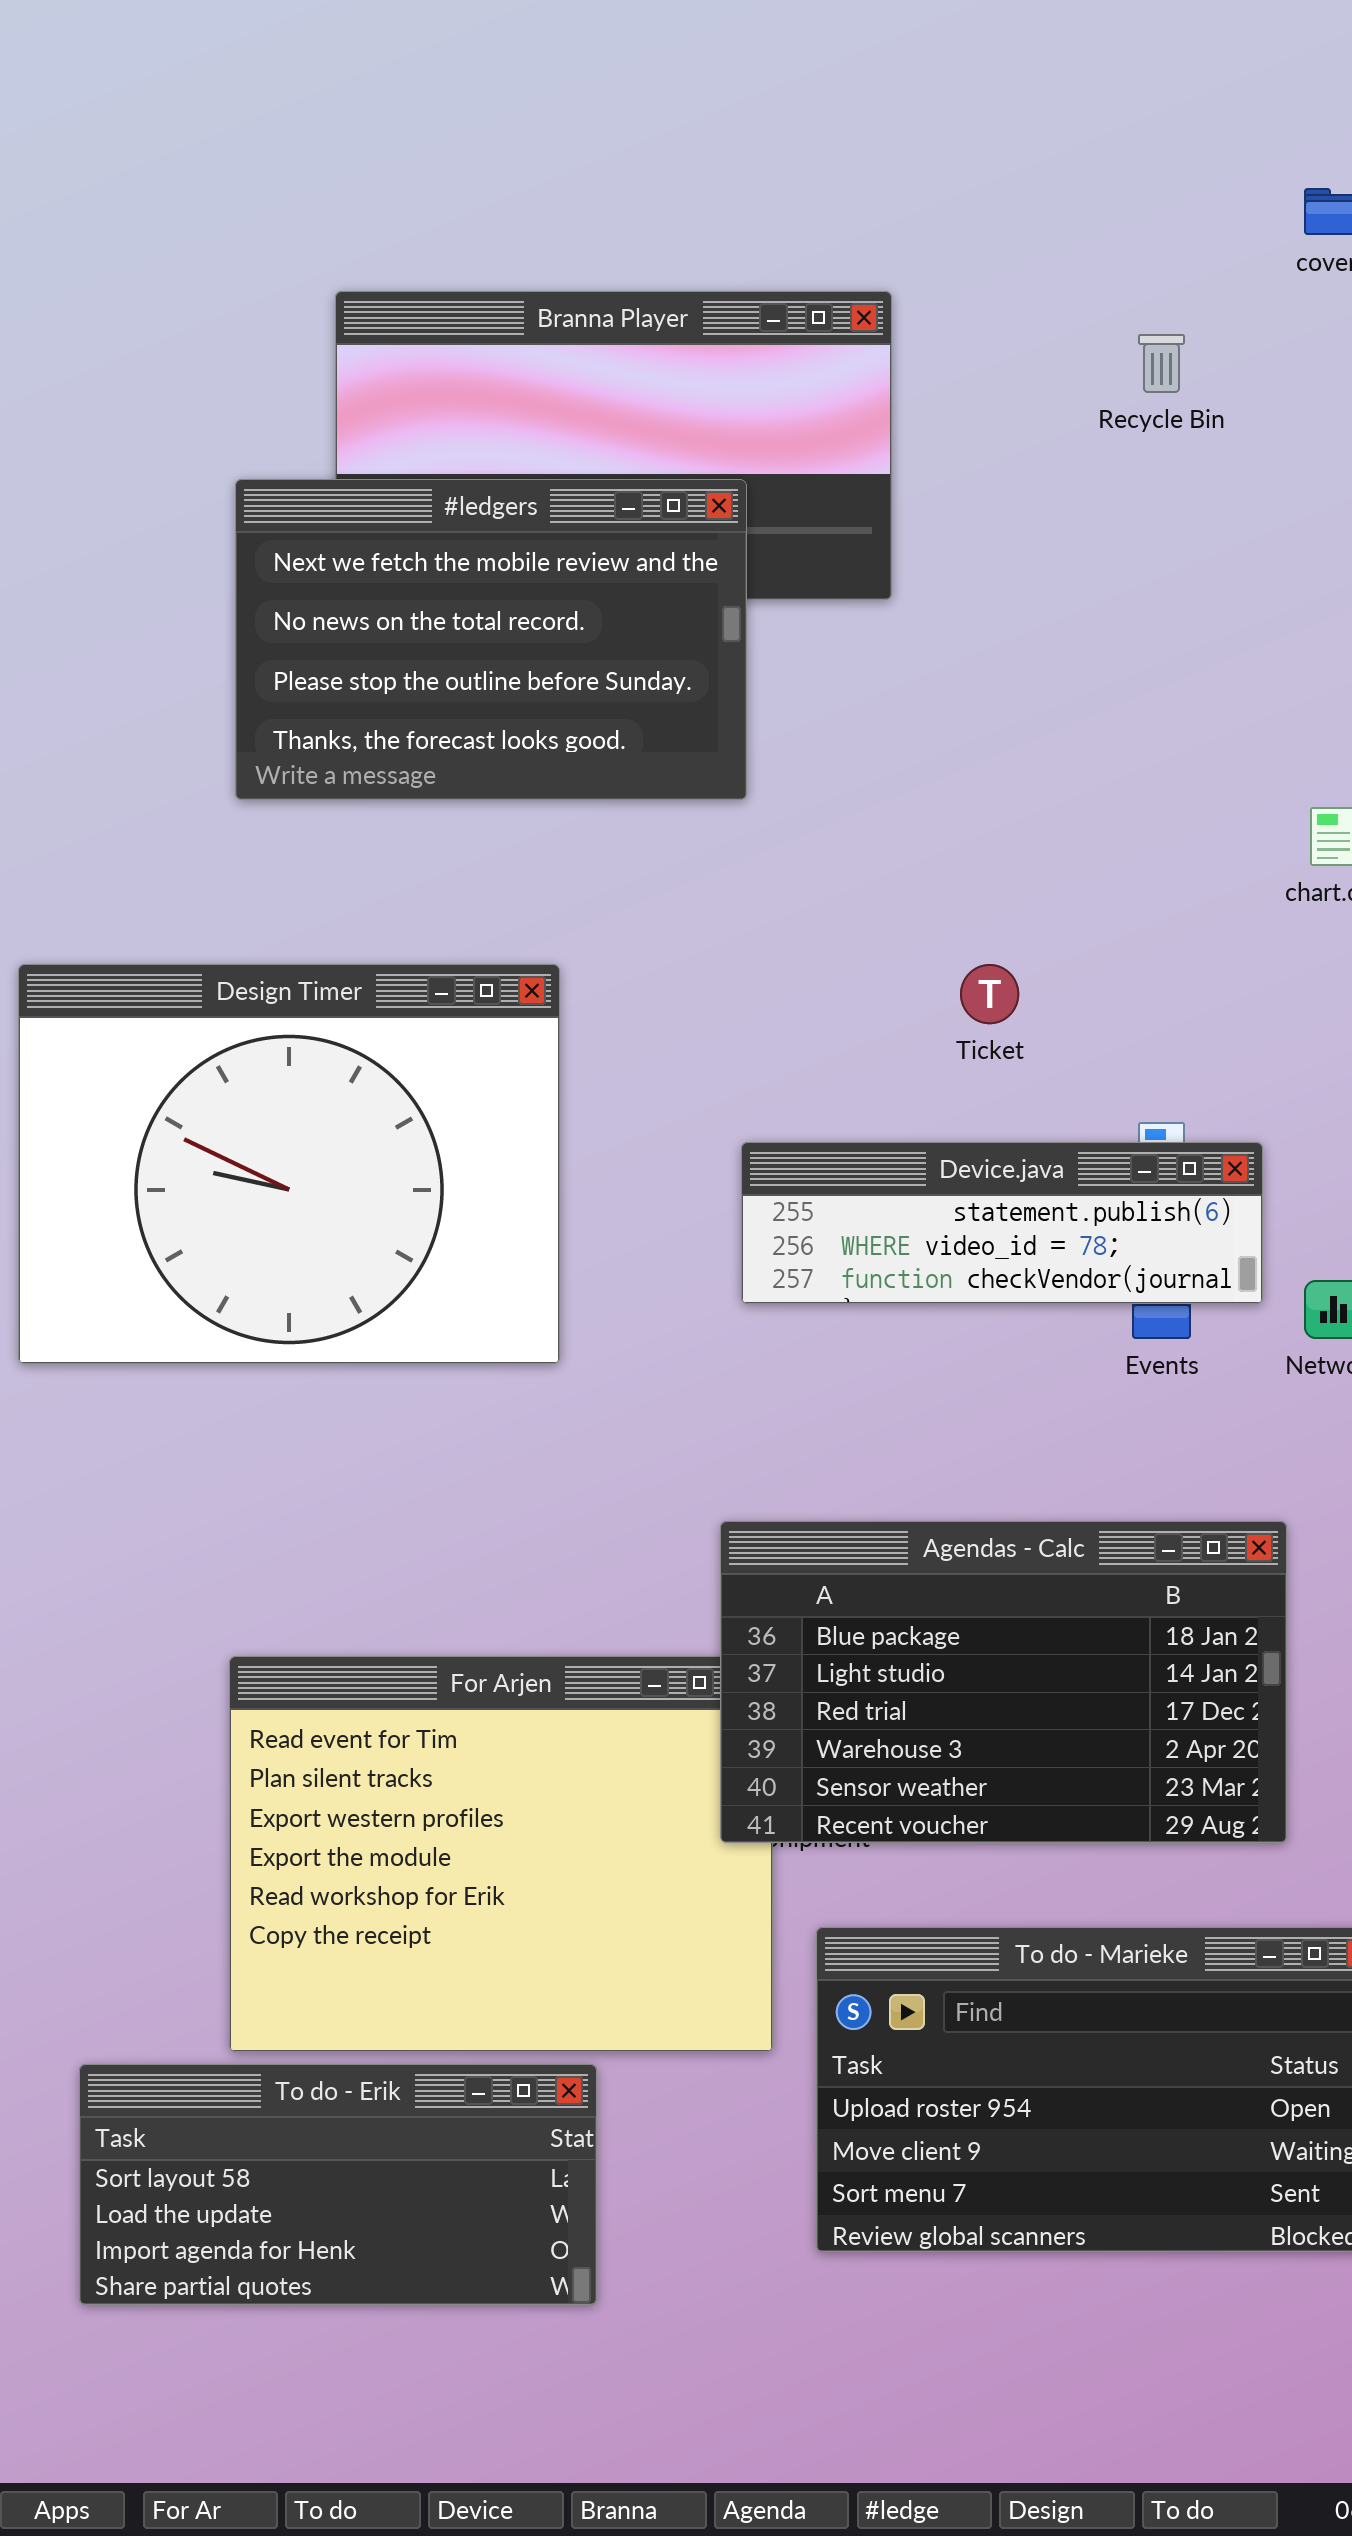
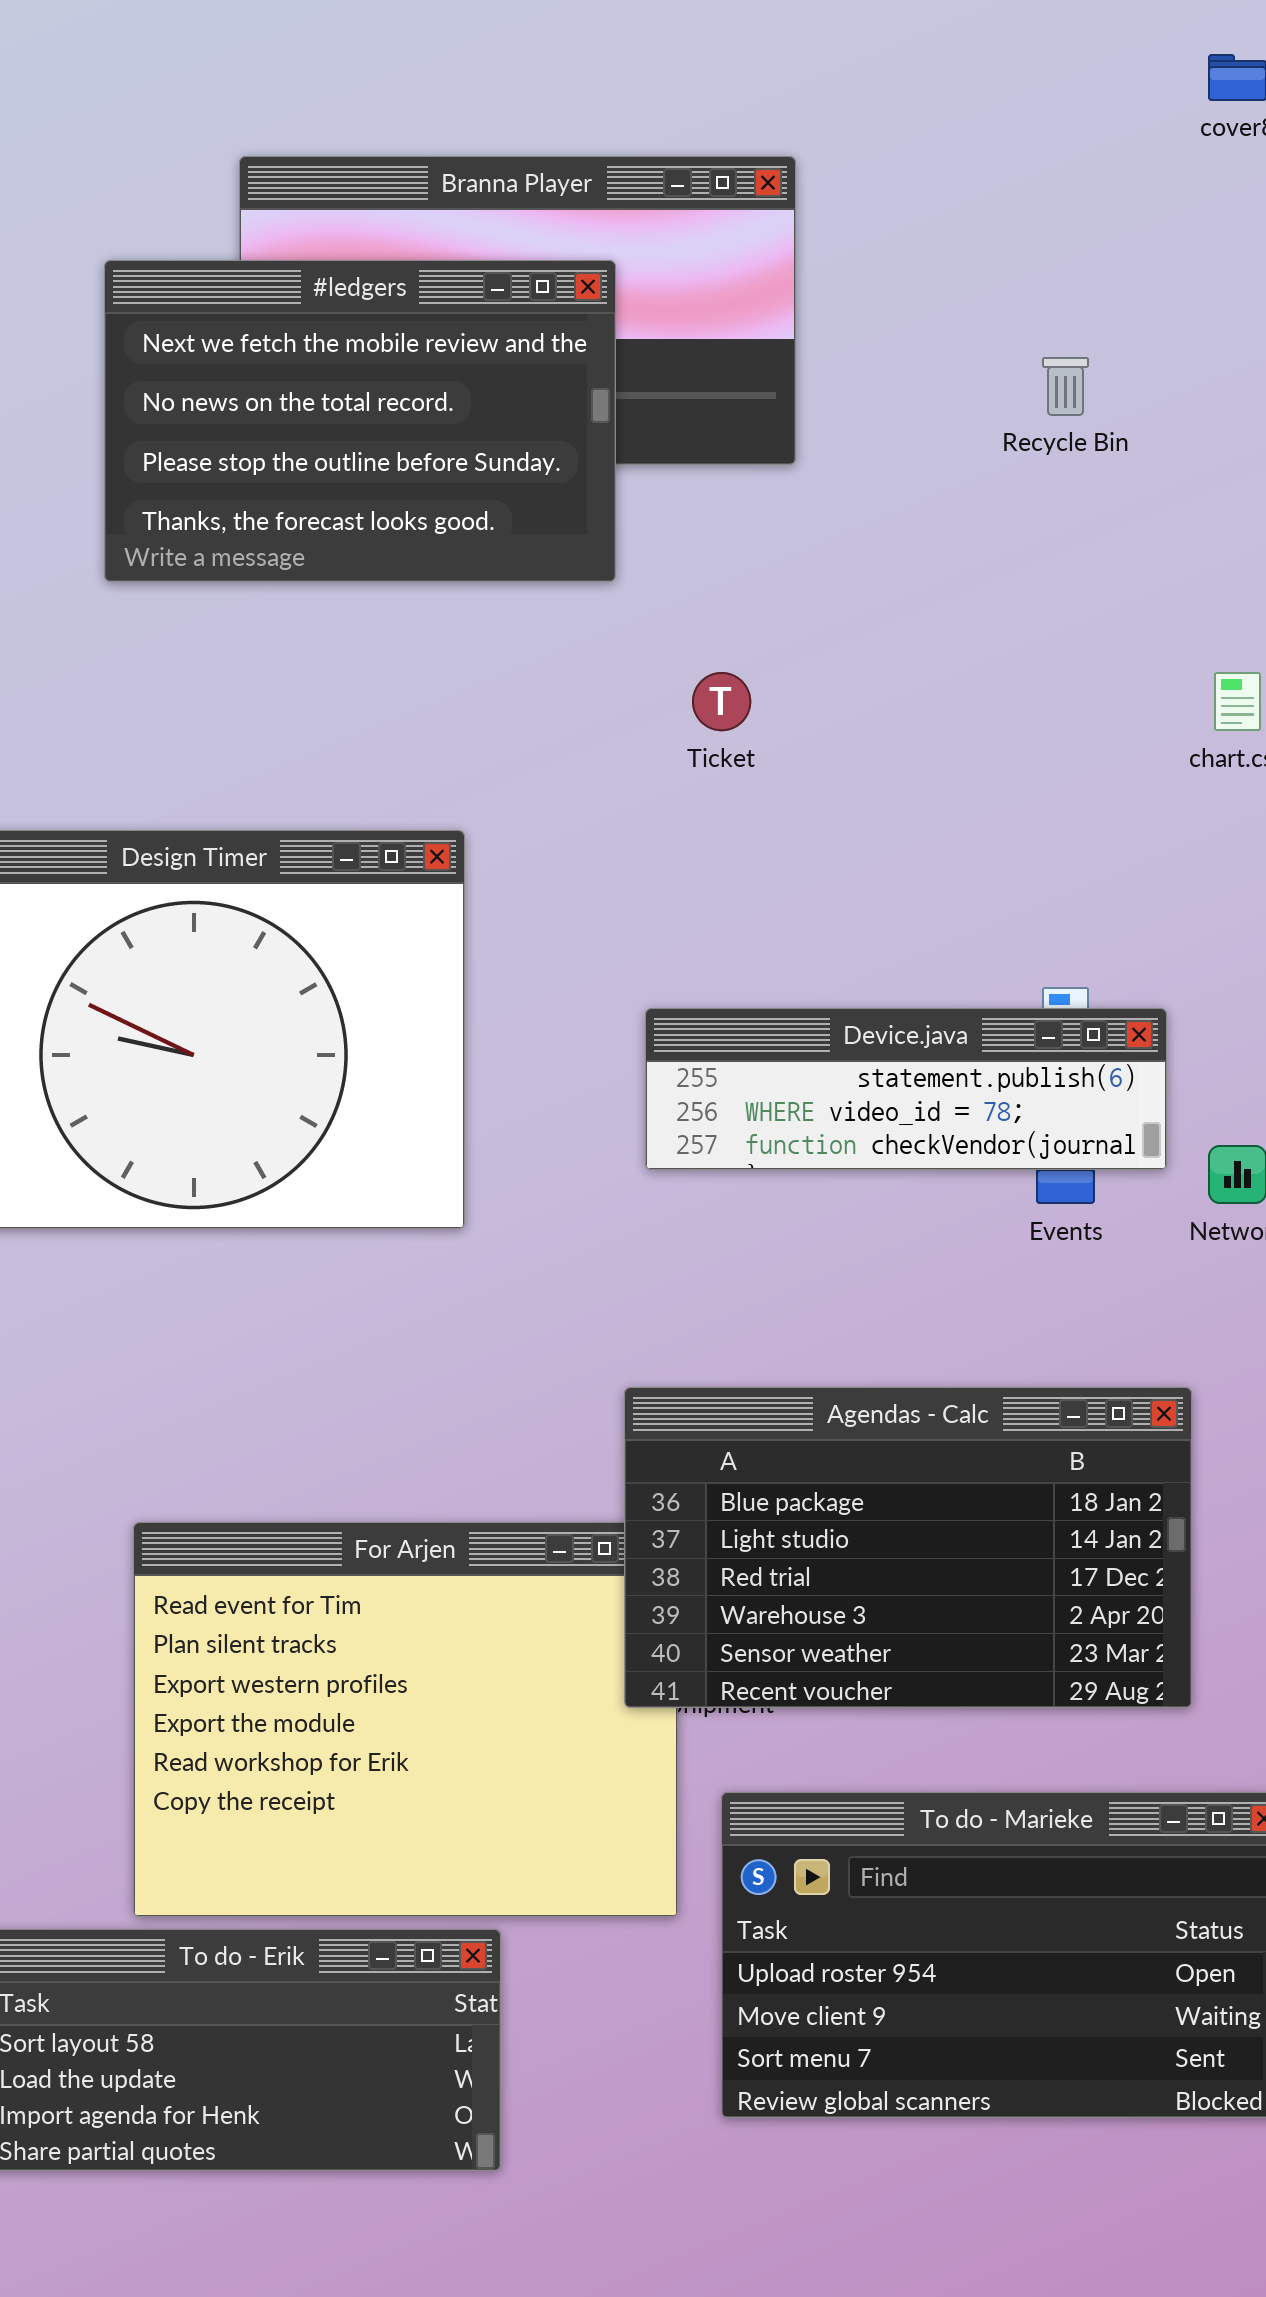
Recycle Bin: [1138,334,1185,393] -> [1042,357,1089,416], moved
#ledgers: [235,479,747,800] -> [104,260,616,582], moved
Ticket: [960,964,1019,1024] -> [692,672,751,731], moved

